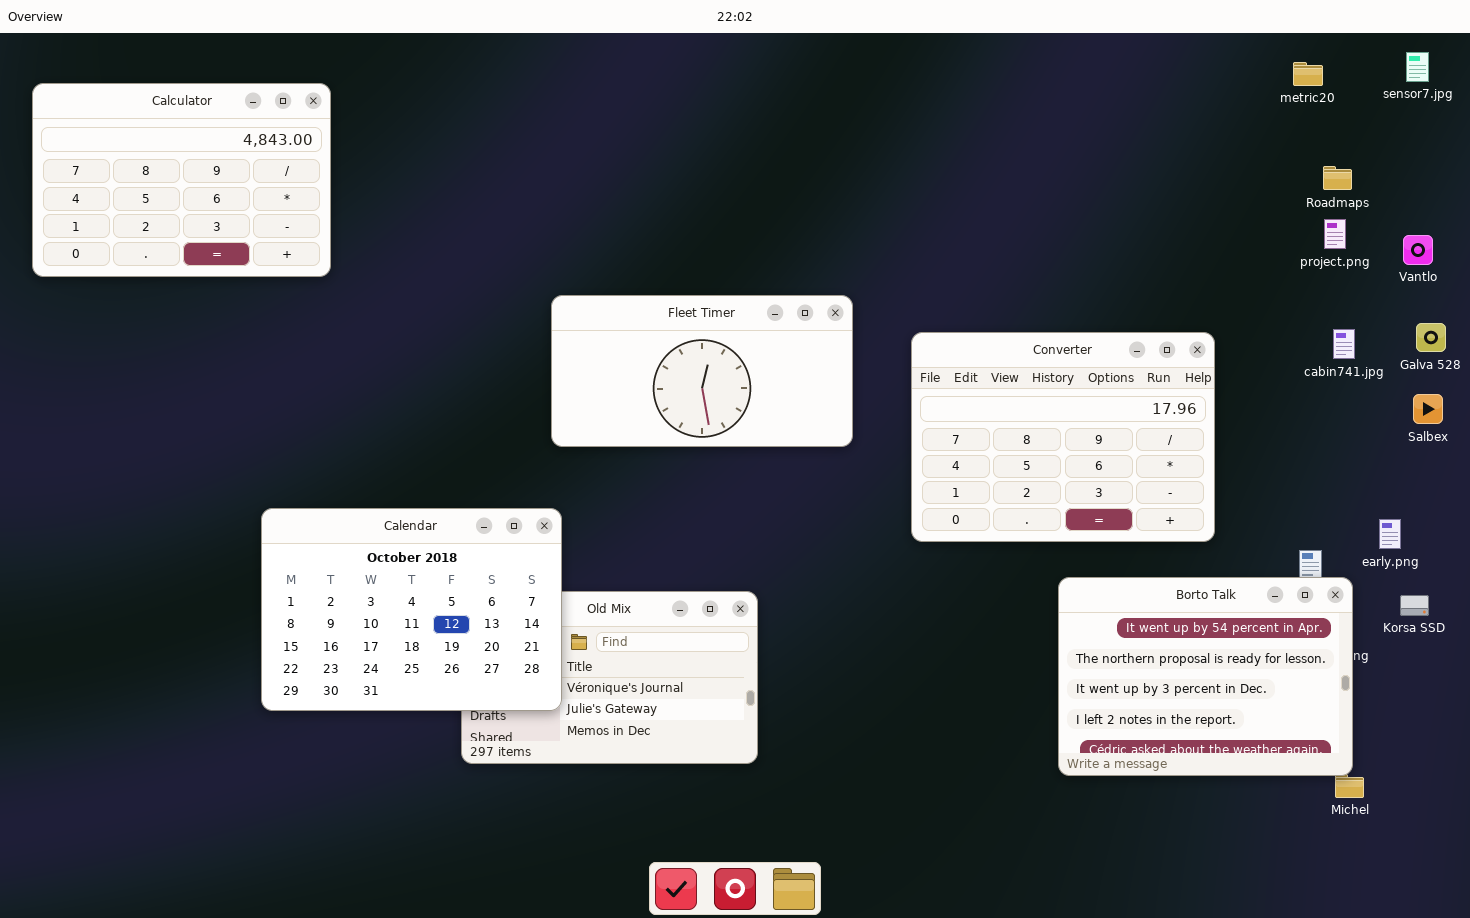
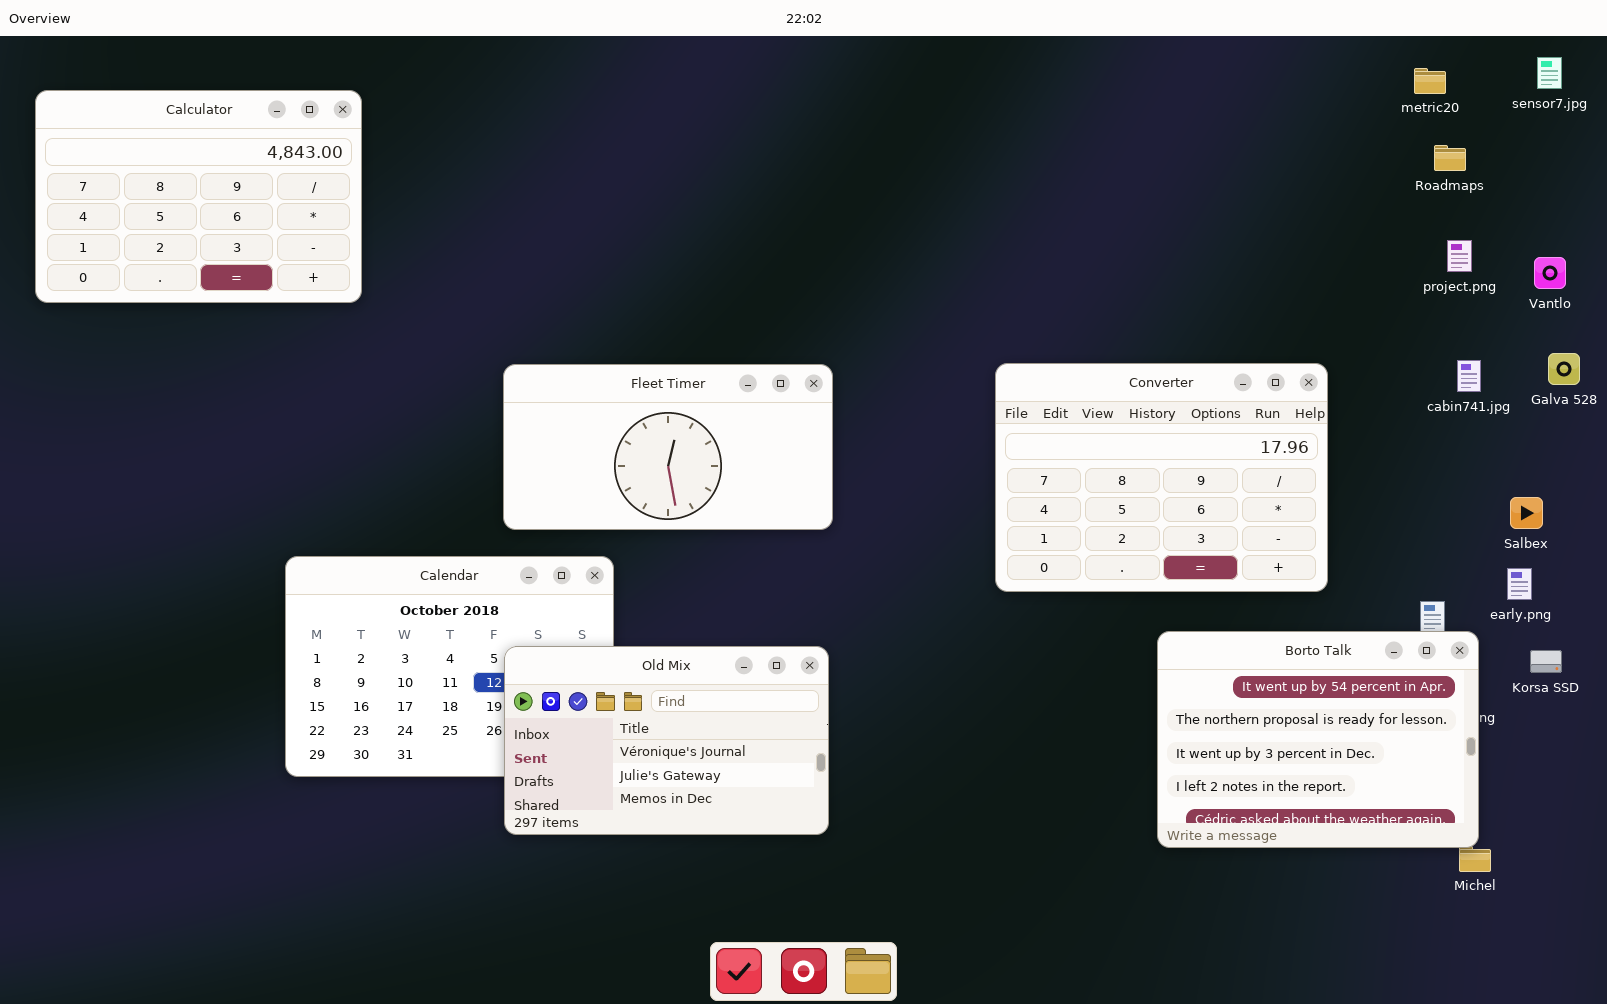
Roadmaps: [1323,166,1352,190] -> [1434,145,1466,171], moved
Fleet Timer: [551,295,853,447] -> [503,364,833,530], moved
Salbex: [1413,394,1443,424] -> [1510,497,1543,529], moved
Old Mix: [461,591,758,764] -> [504,646,829,835], raised

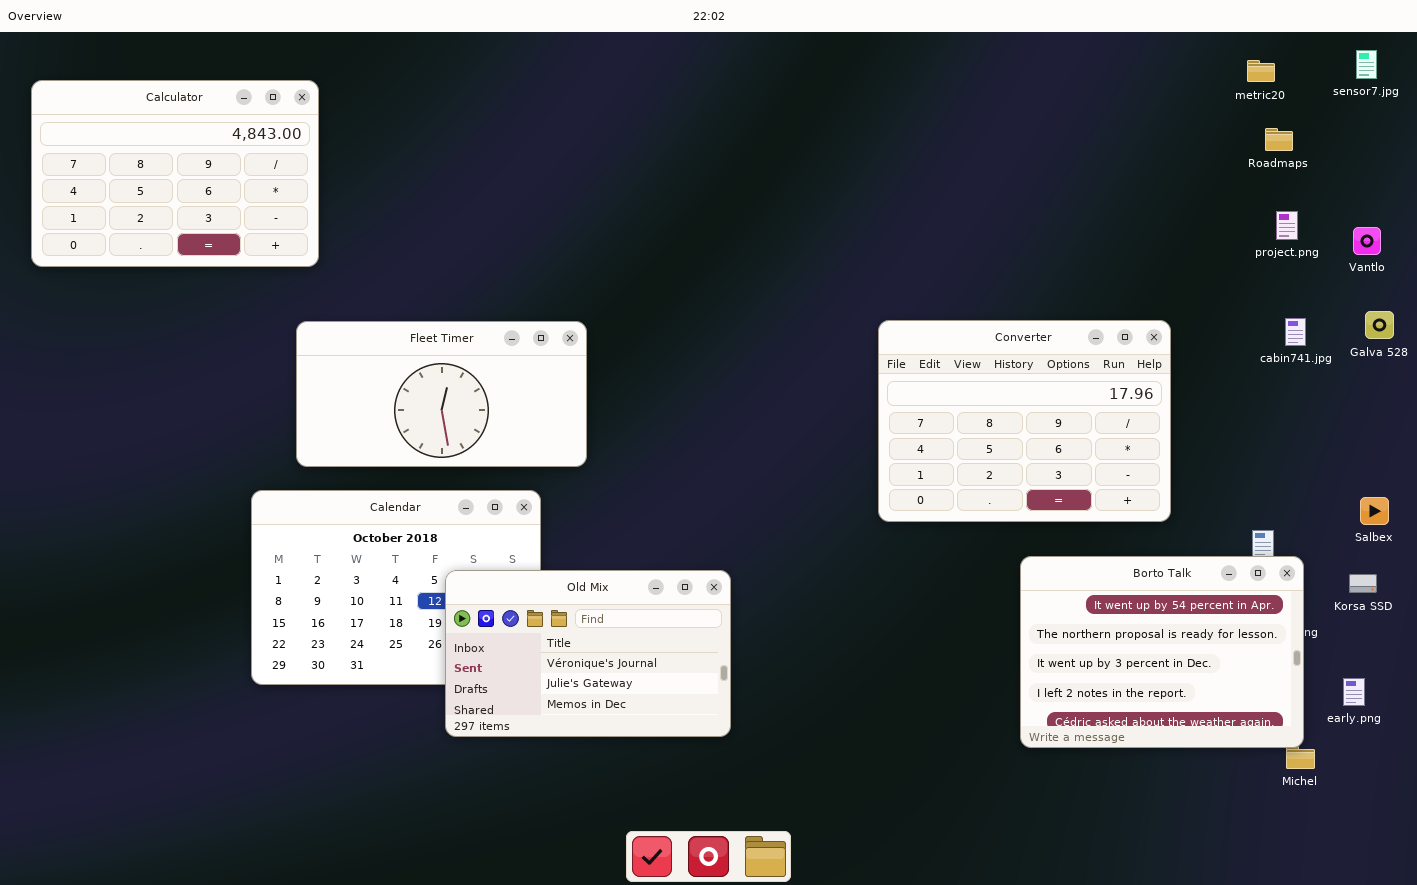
Fleet Timer: [503,364,833,530] -> [296,321,587,467], moved
Salbex: [1510,497,1543,529] -> [1360,497,1389,525], moved
early.png: [1507,568,1532,600] -> [1343,678,1365,706], moved

